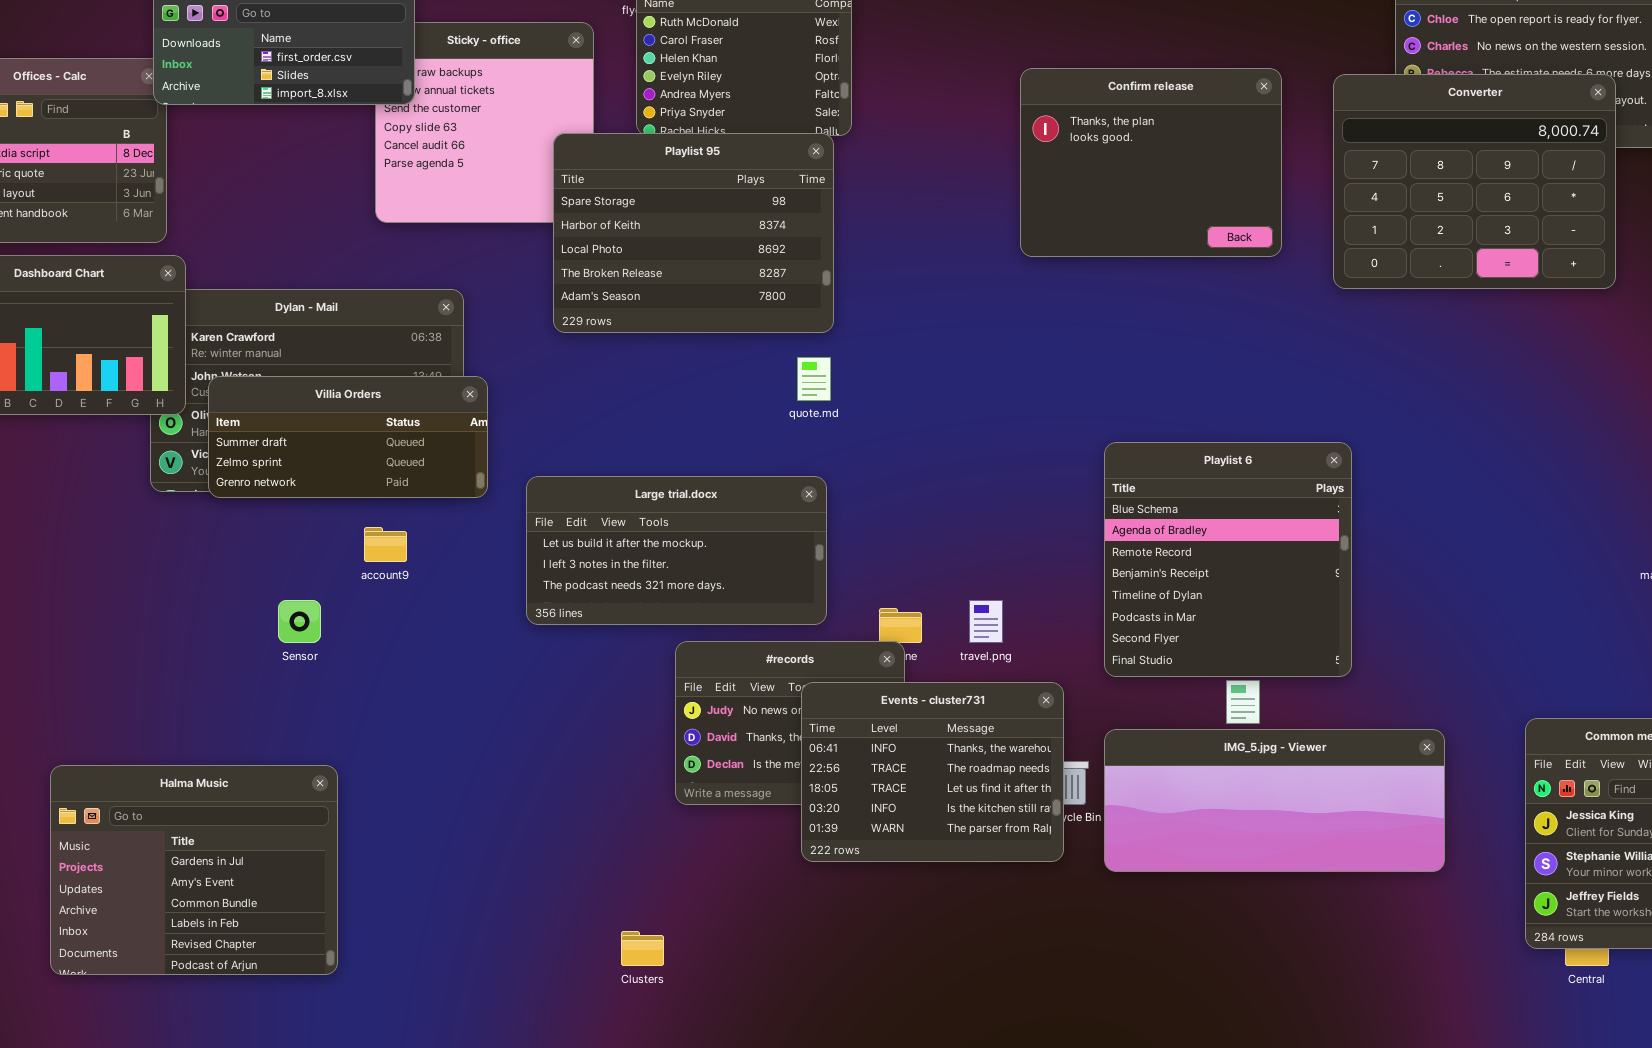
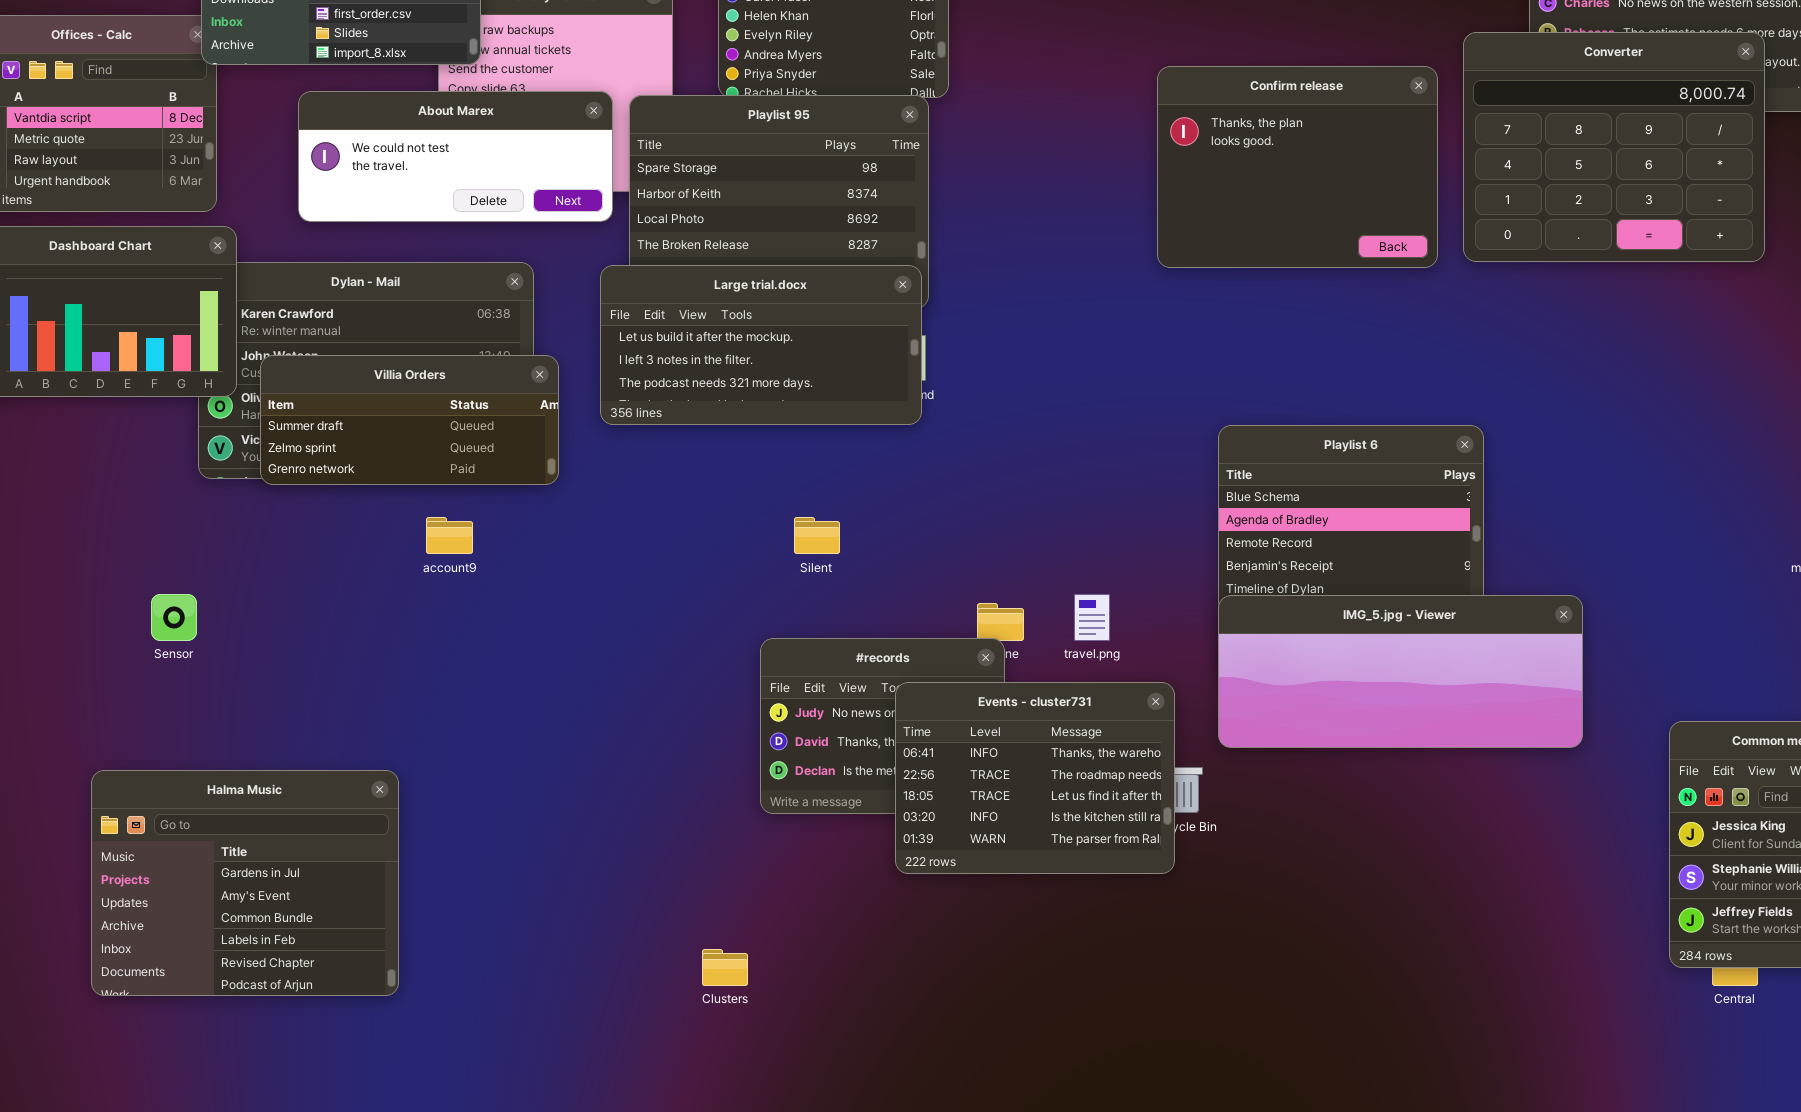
Confirm release: [1020,68,1282,257] -> [1157,66,1438,268], moved
About Marex: none -> [298,91,613,222], opened
Large trial.docx: [526,476,827,625] -> [600,265,922,425], moved
Sensor: [278,600,321,643] -> [151,594,197,641], moved
IMG_5.jpg - Viewer: [1104,729,1445,872] -> [1218,595,1583,748], moved

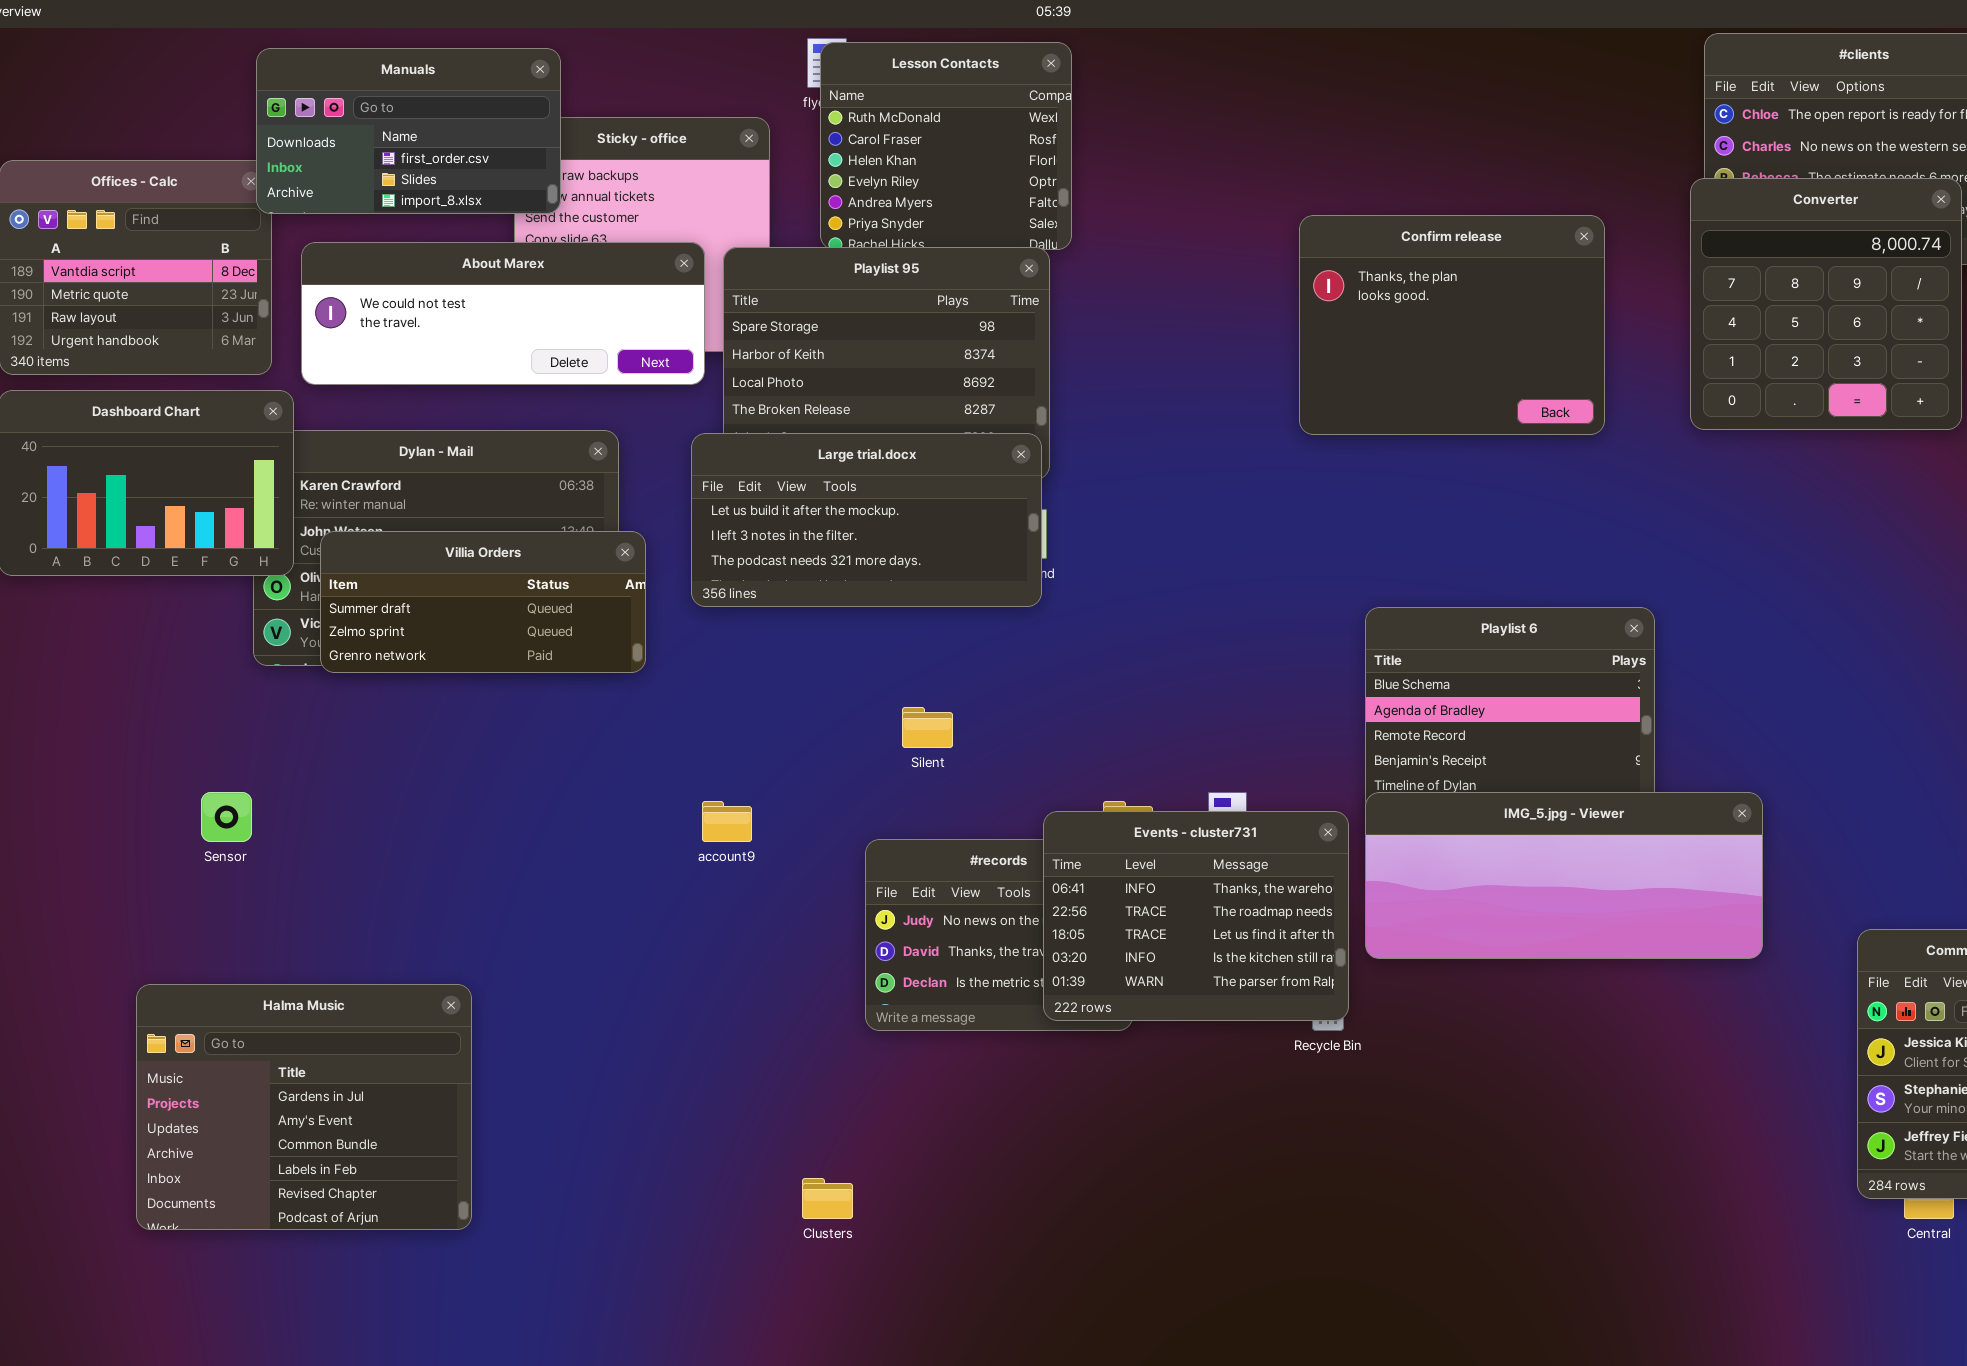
Converter: [1463,32,1765,262] -> [1690,178,1962,430], resized
About Marex: [298,91,613,222] -> [301,242,705,385], resized
account9: [426,517,473,554] -> [702,801,752,842], moved
Events - cluster731: [895,682,1175,874] -> [1043,811,1349,1021], moved

